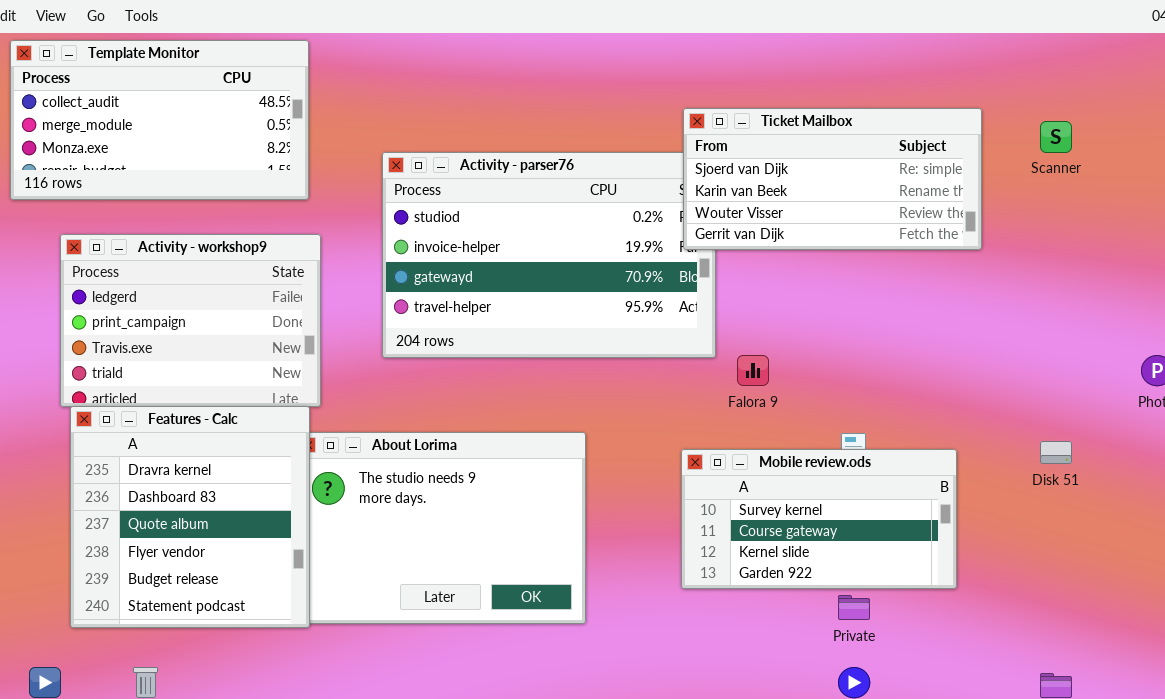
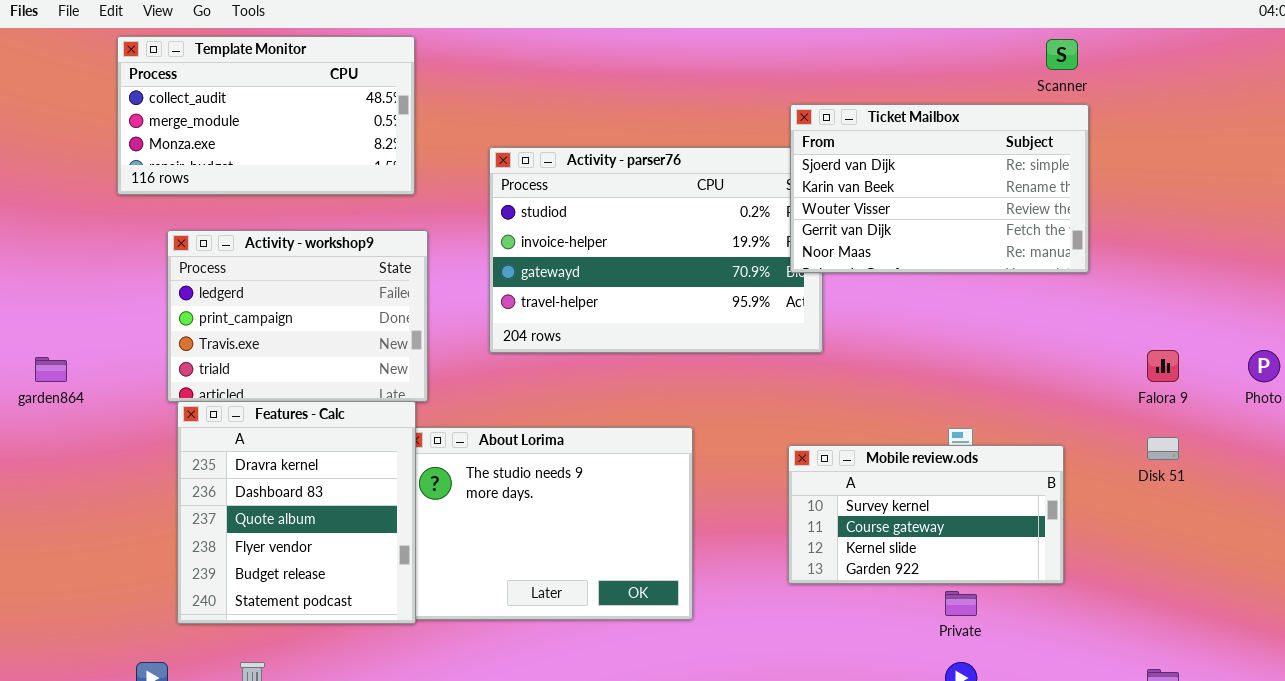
Ticket Mailbox: [683,108,982,250] -> [790,104,1089,273], resized
Scanner: [1040,121,1072,153] -> [1046,39,1078,70], moved
Falora 9: [737,355,769,386] -> [1147,350,1179,382], moved

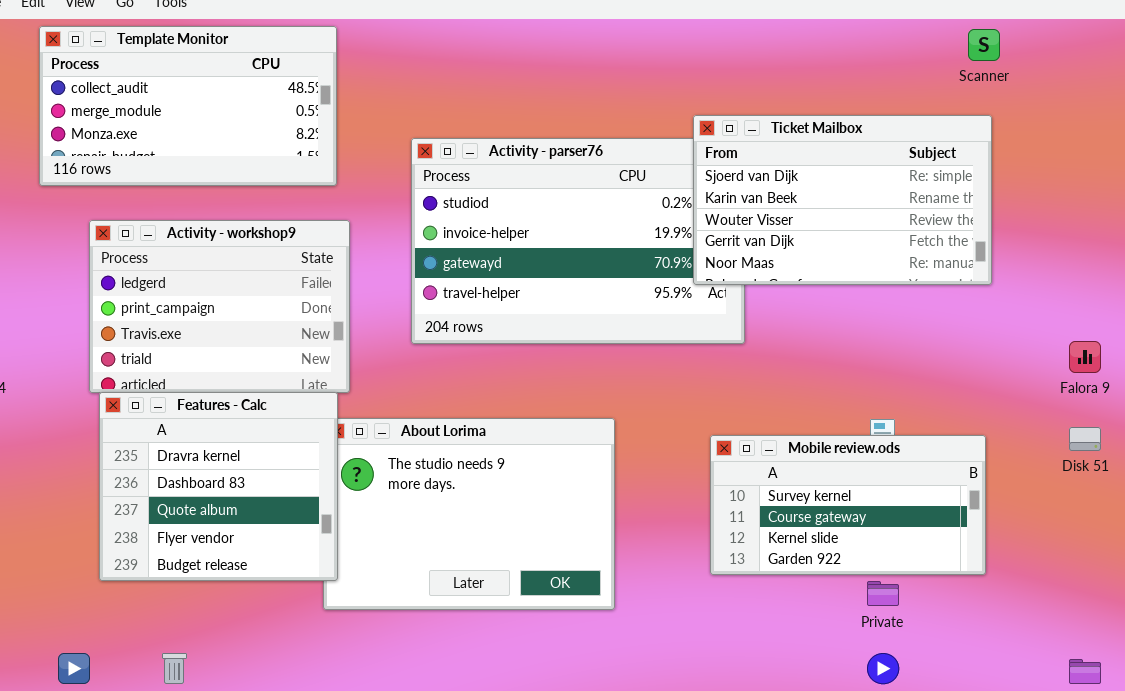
Ticket Mailbox: [790,104,1089,273] -> [693,115,992,285], moved
Features - Calc: [177,401,416,624] -> [99,392,338,581], resized

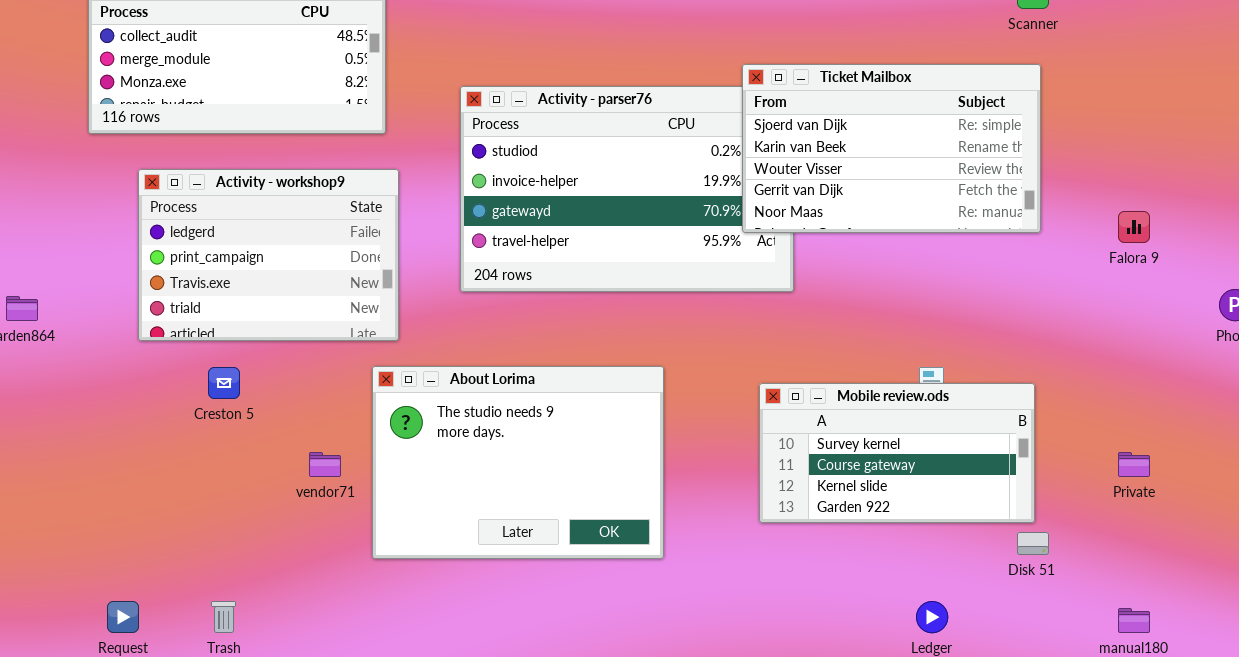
Falora 9: [1069,341,1101,373] -> [1118,211,1150,243], moved
Features - Calc: [99,392,338,581] -> none, closed
Disk 51: [1069,427,1101,451] -> [1017,532,1049,555], moved
Private: [867,581,899,606] -> [1118,452,1150,477], moved

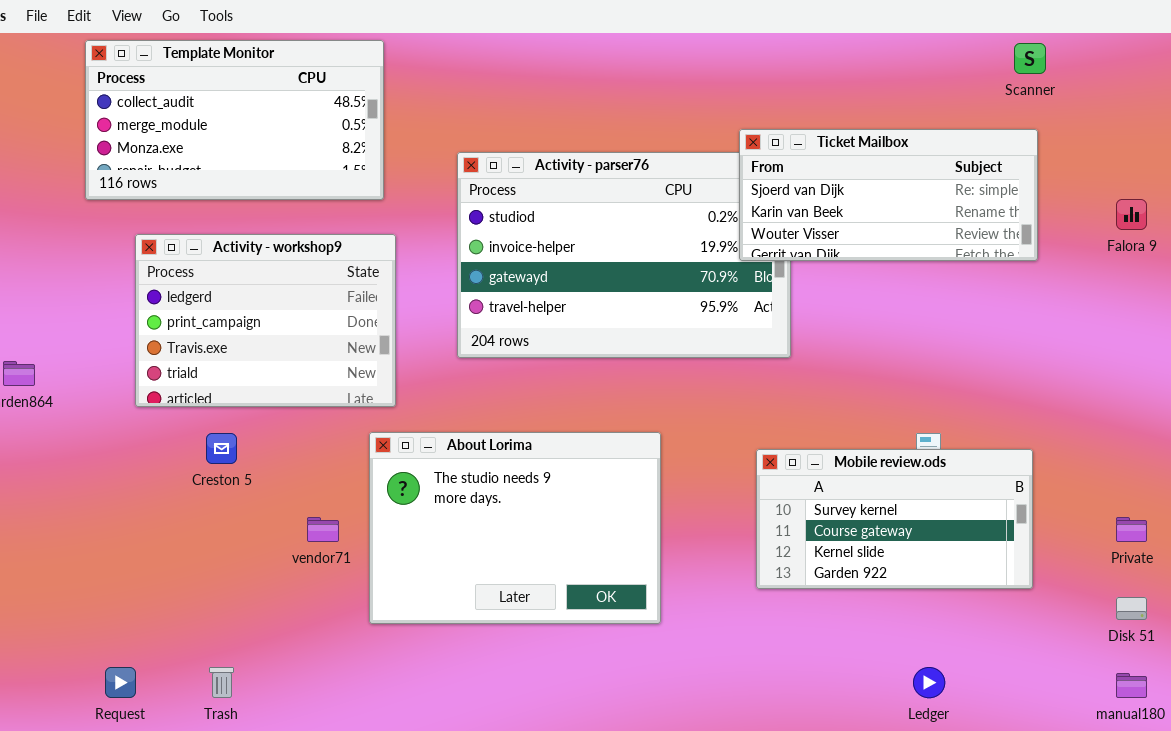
Ticket Mailbox: [742,64,1041,233] -> [739,129,1038,261], resized
Falora 9: [1118,211,1150,243] -> [1116,199,1147,230], moved
Disk 51: [1017,532,1049,555] -> [1116,597,1147,620], moved

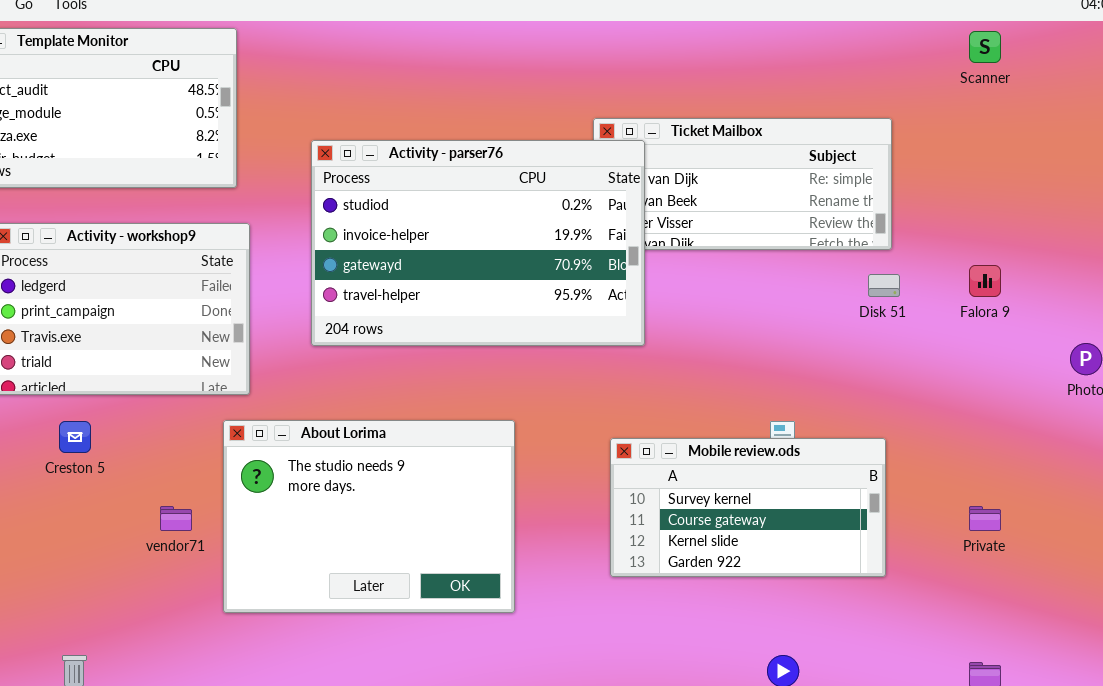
Scanner: [1014,43,1046,74] -> [969,31,1001,63], moved
Activity - parser76: [457,152,791,358] -> [311,140,645,346], raised
Falora 9: [1116,199,1147,230] -> [969,265,1001,297], moved
Disk 51: [1116,597,1147,620] -> [868,274,900,297], moved

